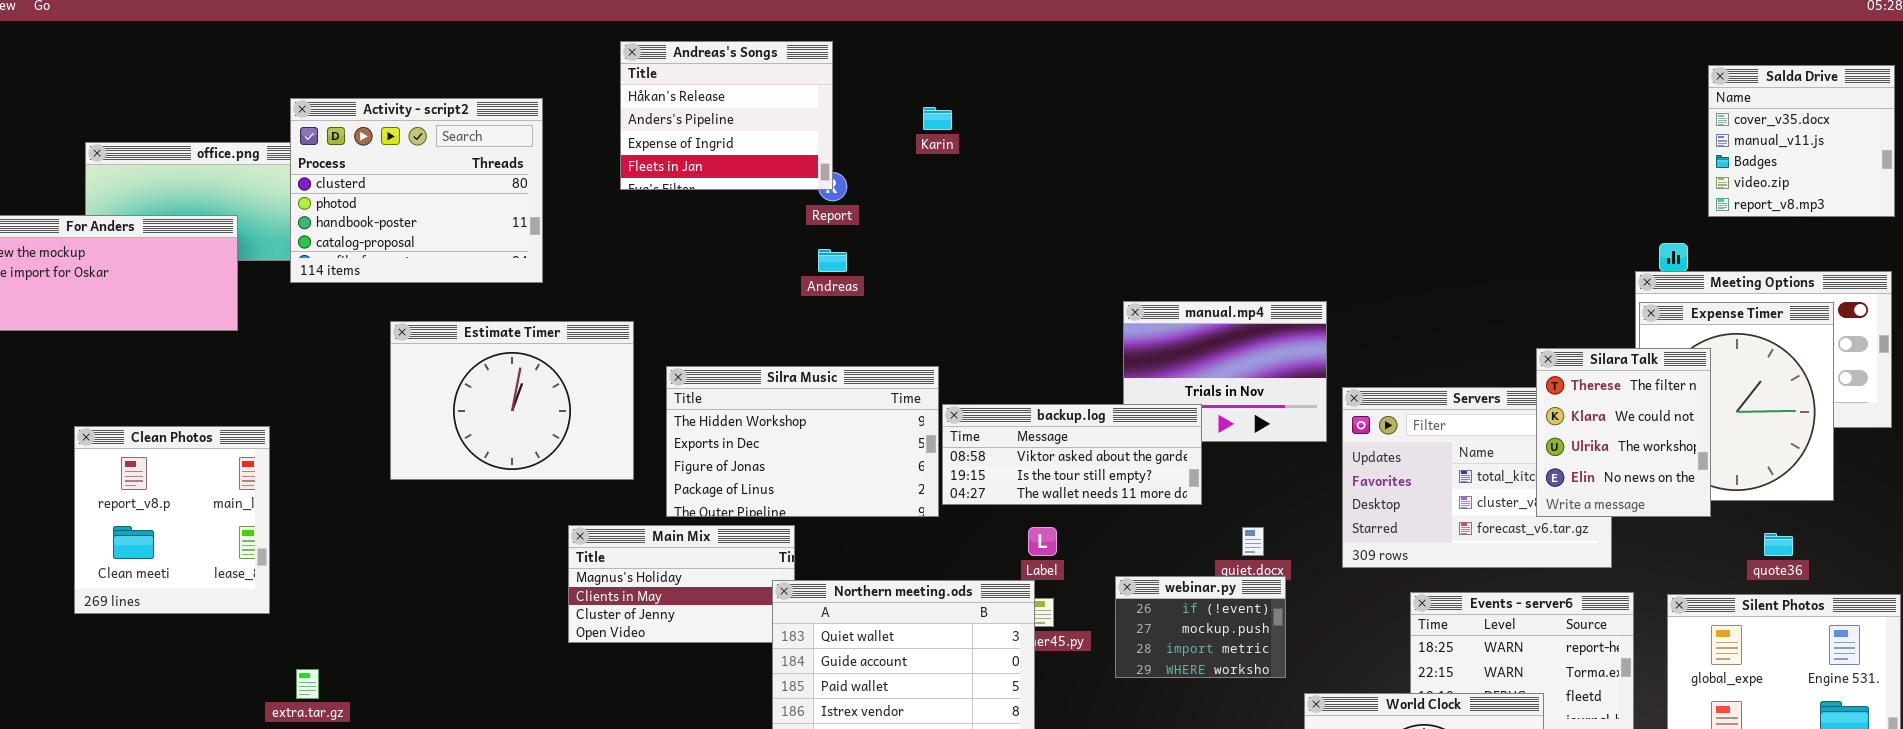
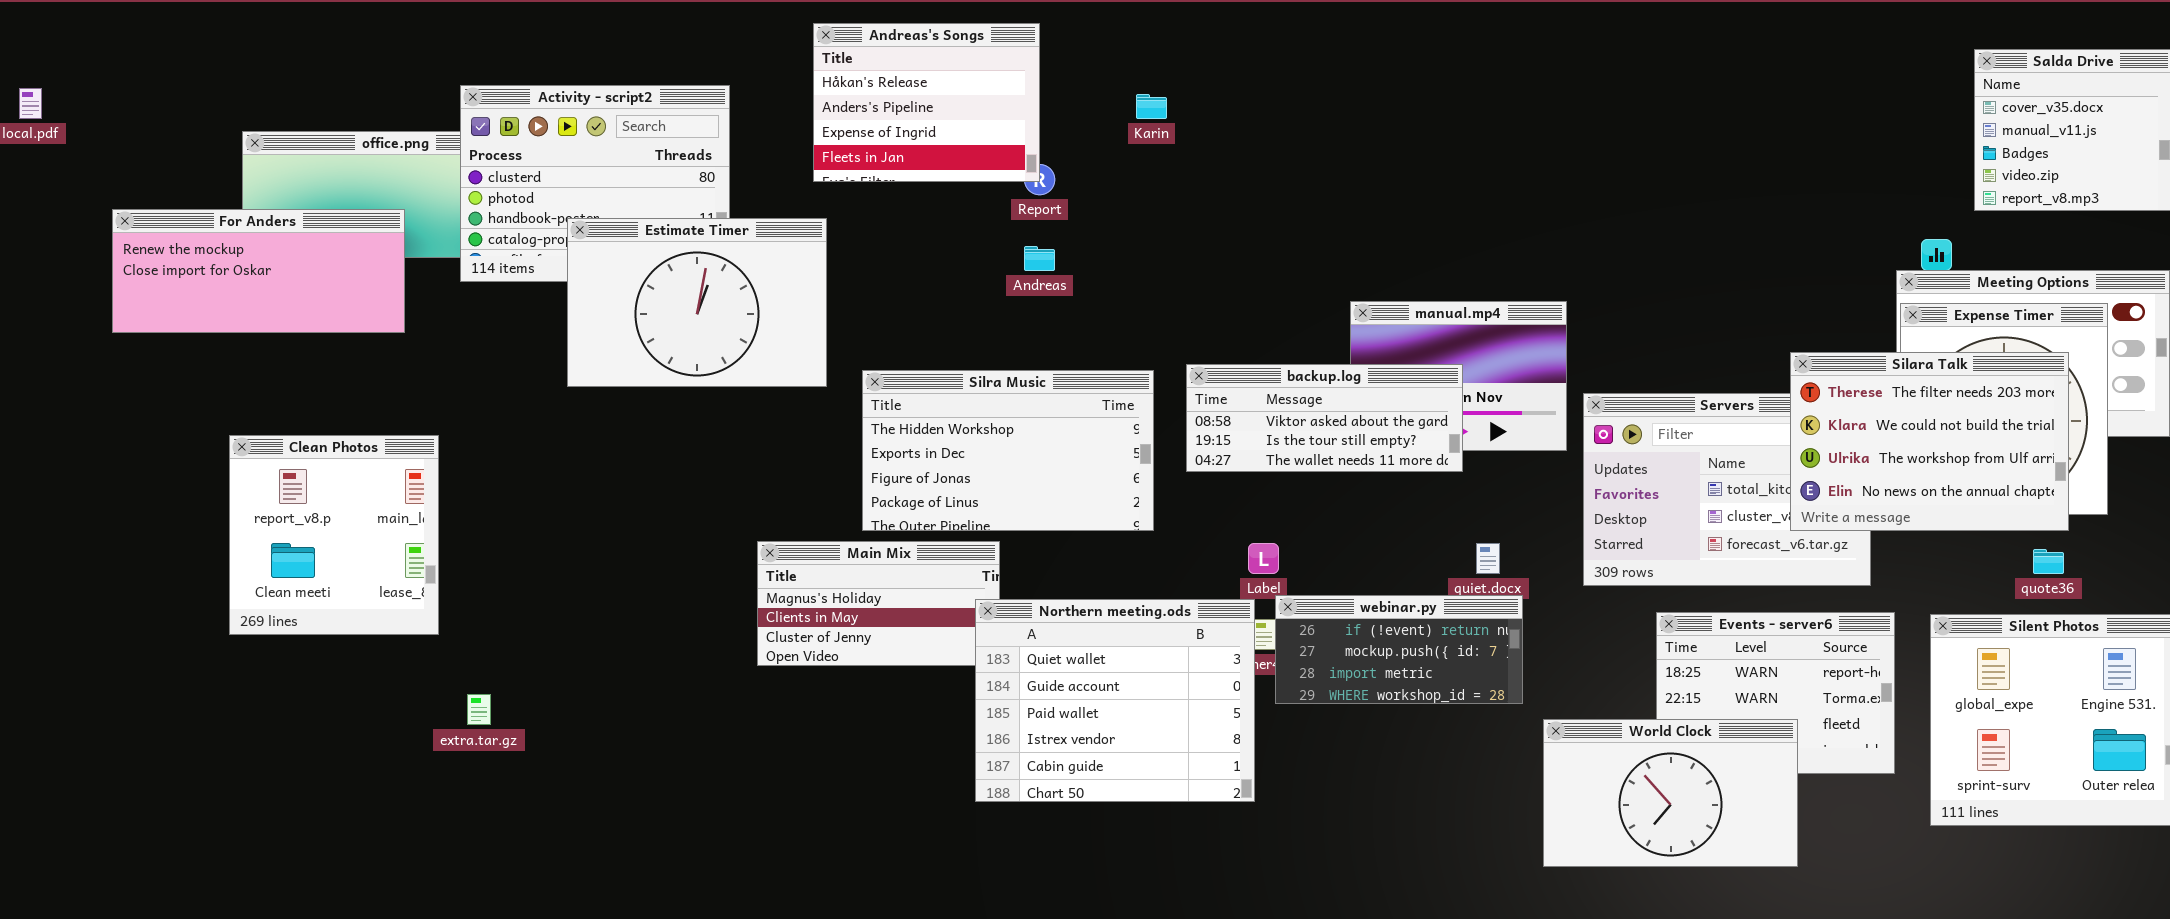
Estimate Timer: [390,321,634,480] -> [567,218,827,387], moved
Silara Talk: [1536,348,1711,517] -> [1790,352,2069,531], resized
backup.log: [942,404,1202,505] -> [1186,364,1463,472], moved
webinar.py: [1115,576,1286,678] -> [1275,595,1523,704], resized

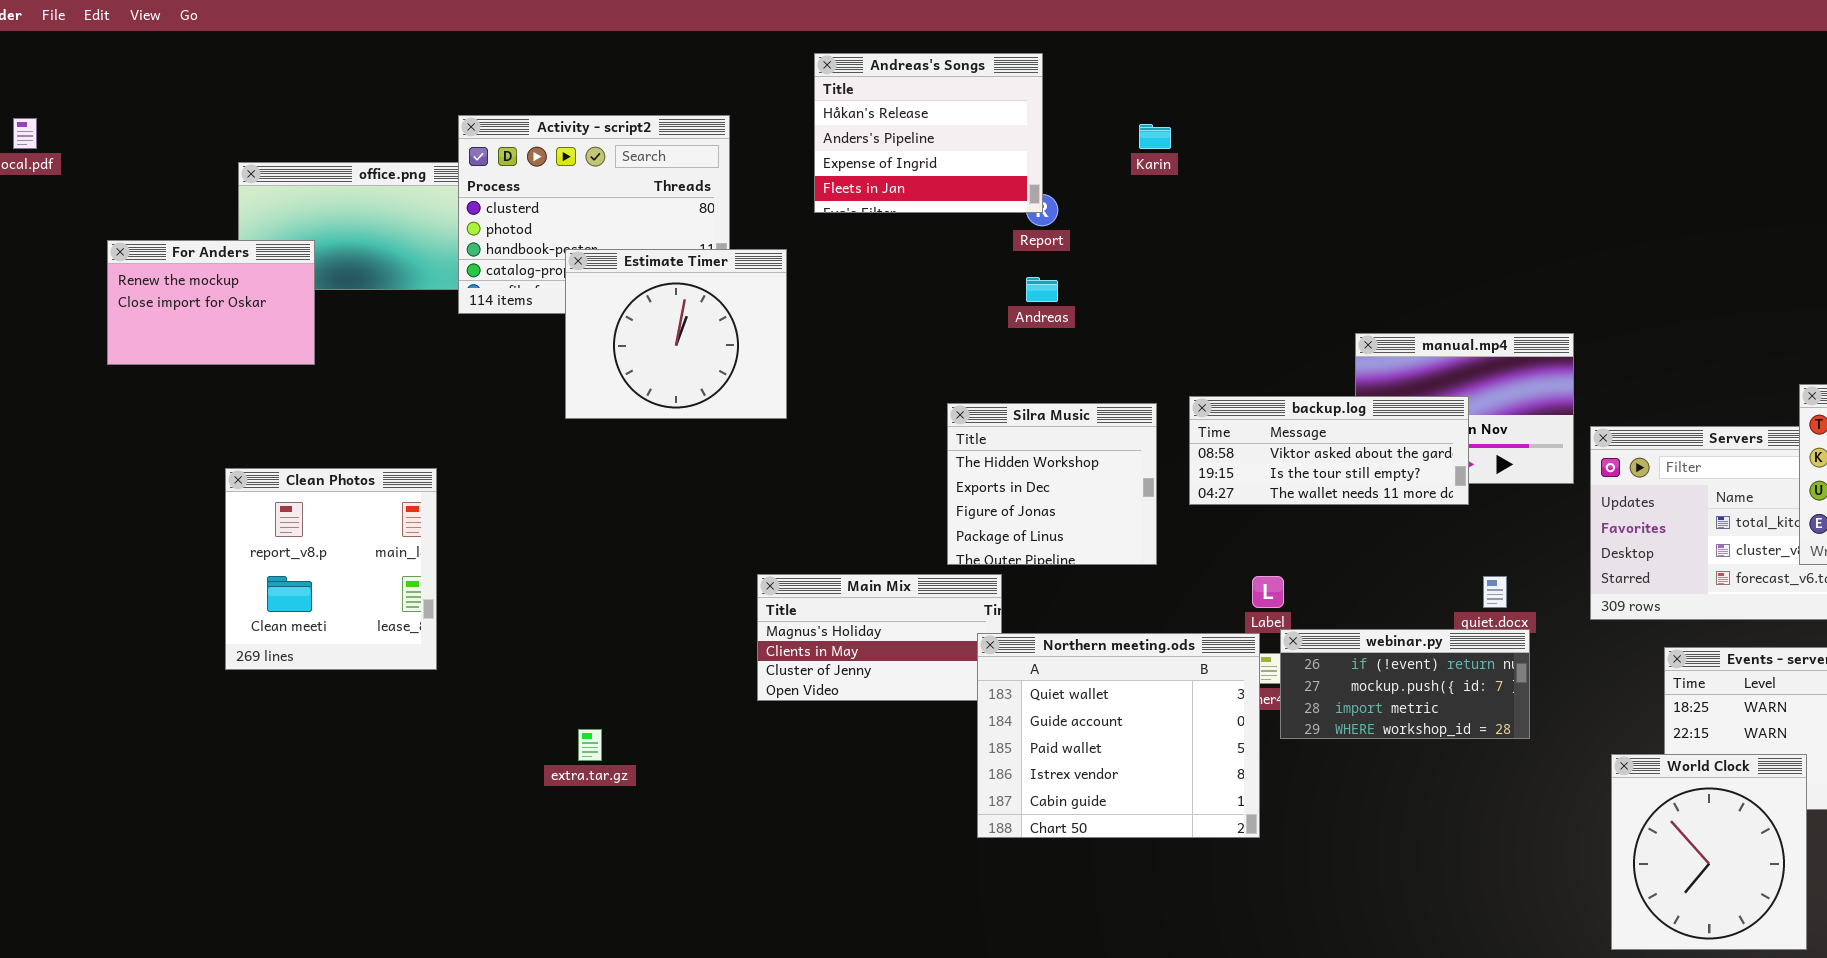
For Anders: [112,209,405,333] -> [107,240,315,365], resized
Estimate Timer: [567,218,827,387] -> [565,249,787,419], resized
Silra Music: [862,370,1154,531] -> [947,403,1157,565], resized
extra.tar.gz: [467,694,491,725] -> [578,729,602,761], moved
World Clock: [1543,719,1798,867] -> [1611,754,1807,950], resized

